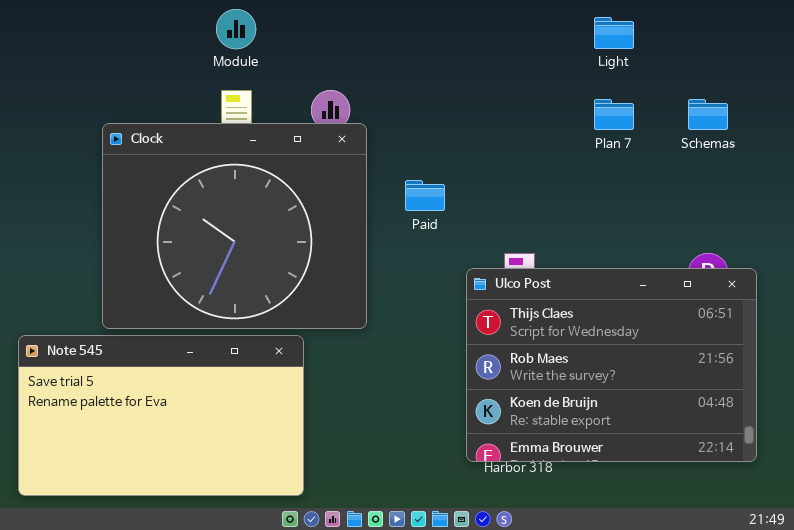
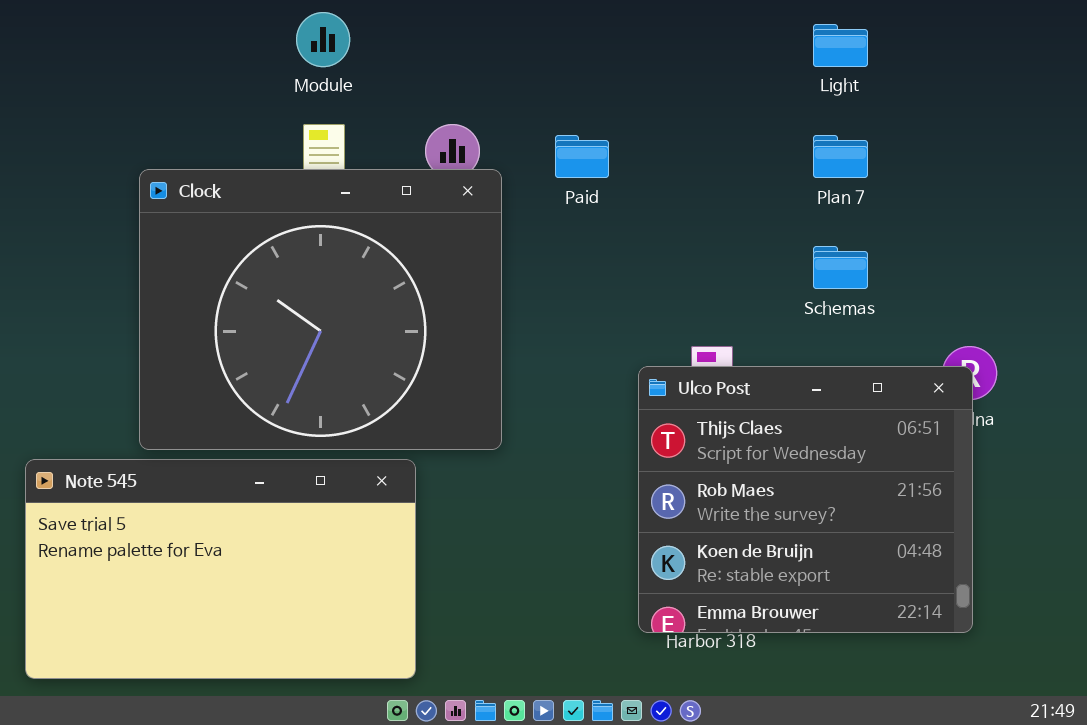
Schemas: [688,99,728,130] -> [813,246,868,289], moved
Paid: [405,180,445,211] -> [555,135,609,178], moved
Ulco Post: [466,268,757,462] -> [638,366,973,633], resized

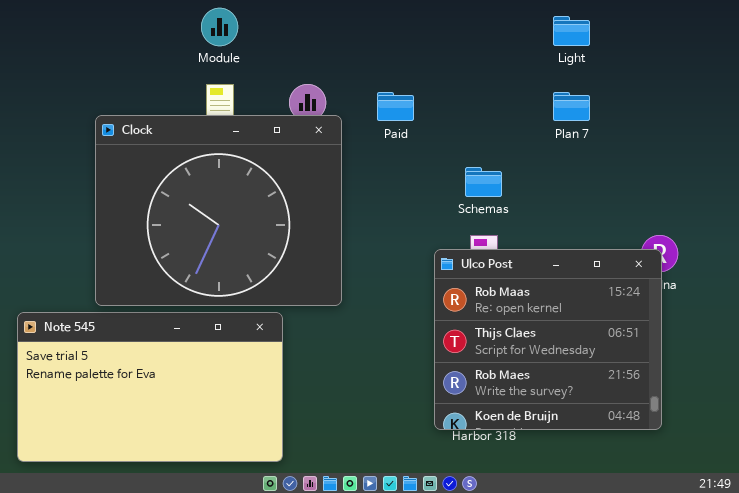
Schemas: [813,246,868,289] -> [465,167,502,197], moved
Ulco Post: [638,366,973,633] -> [434,249,662,430], scrolled up 1 row

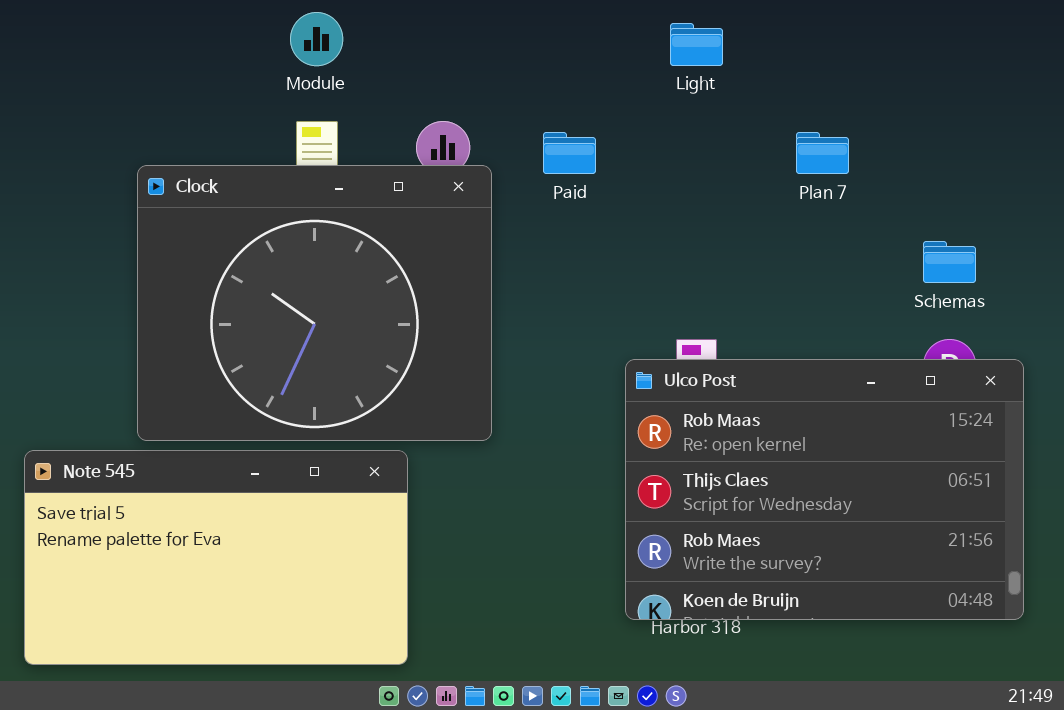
Light: [553,16,590,46] -> [670,23,723,66], moved
Schemas: [465,167,502,197] -> [923,241,976,283], moved
Ulco Post: [434,249,662,430] -> [625,359,1024,620], resized

